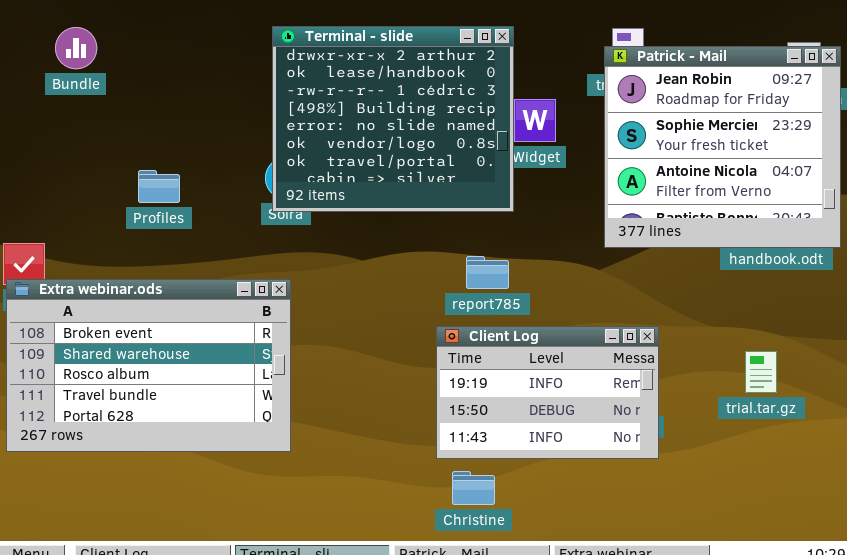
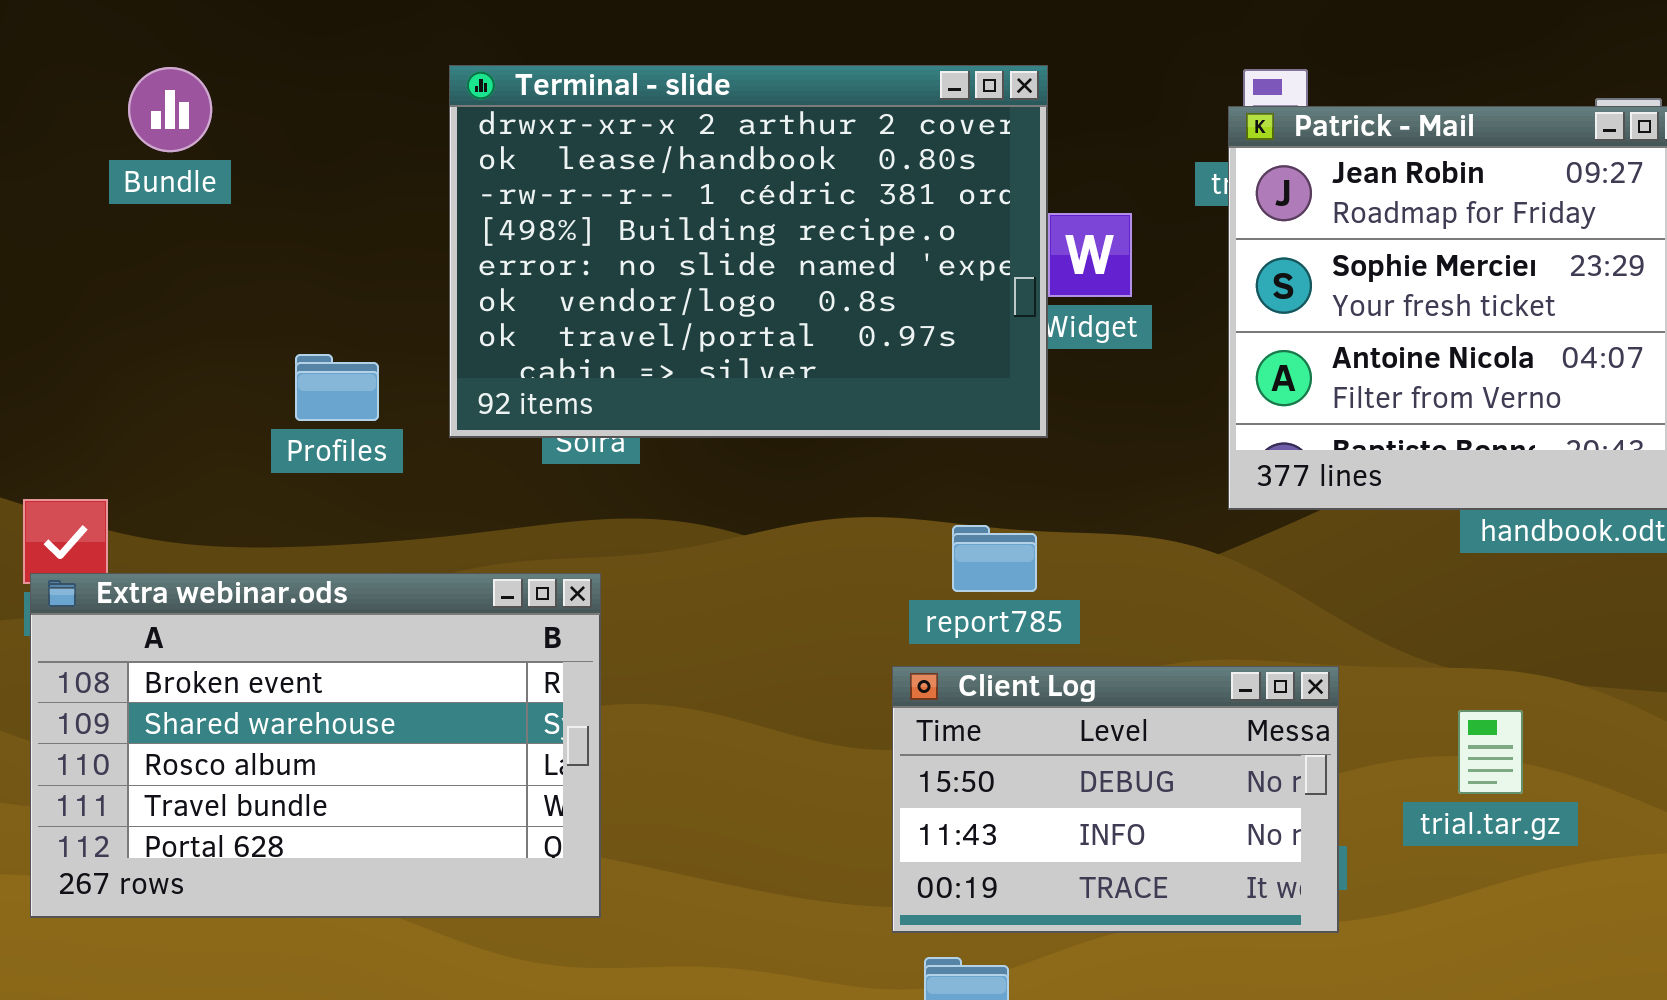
Terminal - slide: [272,26,514,212] -> [449,65,1048,438], resized
Client Log: [436,326,659,459] -> [892,666,1339,933], scrolled down 1 row
trial.tar.gz: [745,351,777,393] -> [1458,710,1523,794], moved

